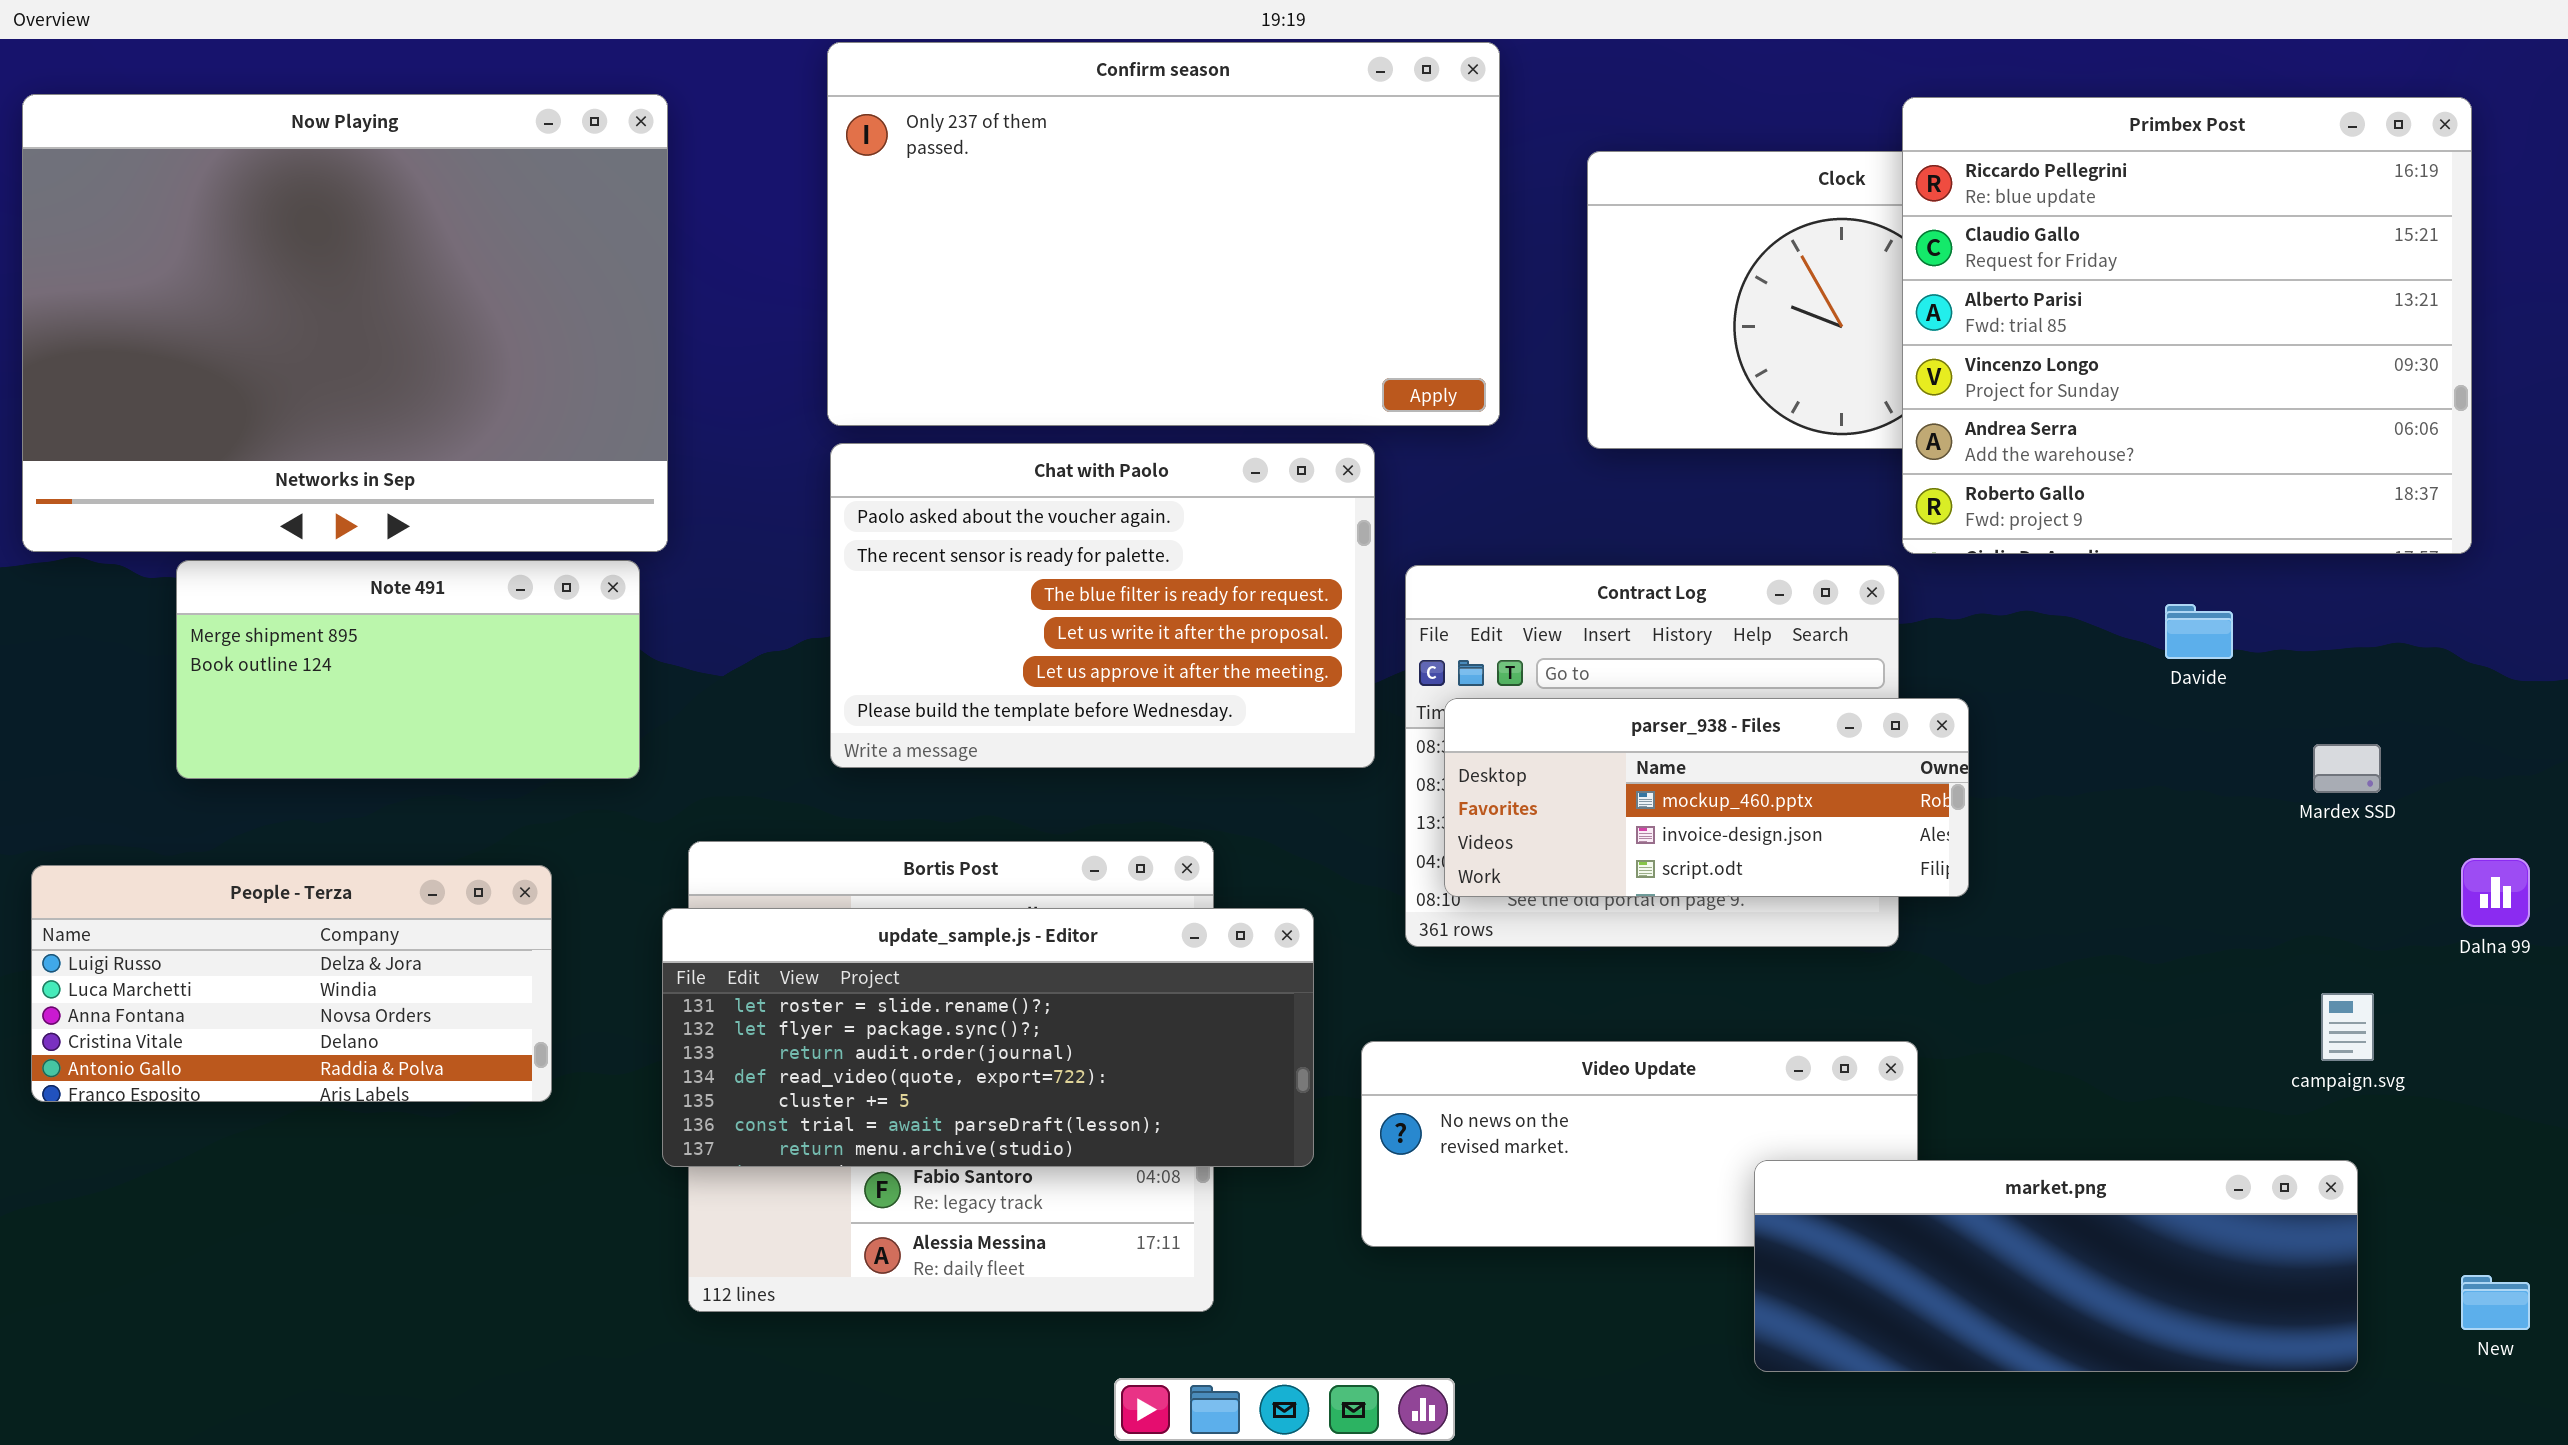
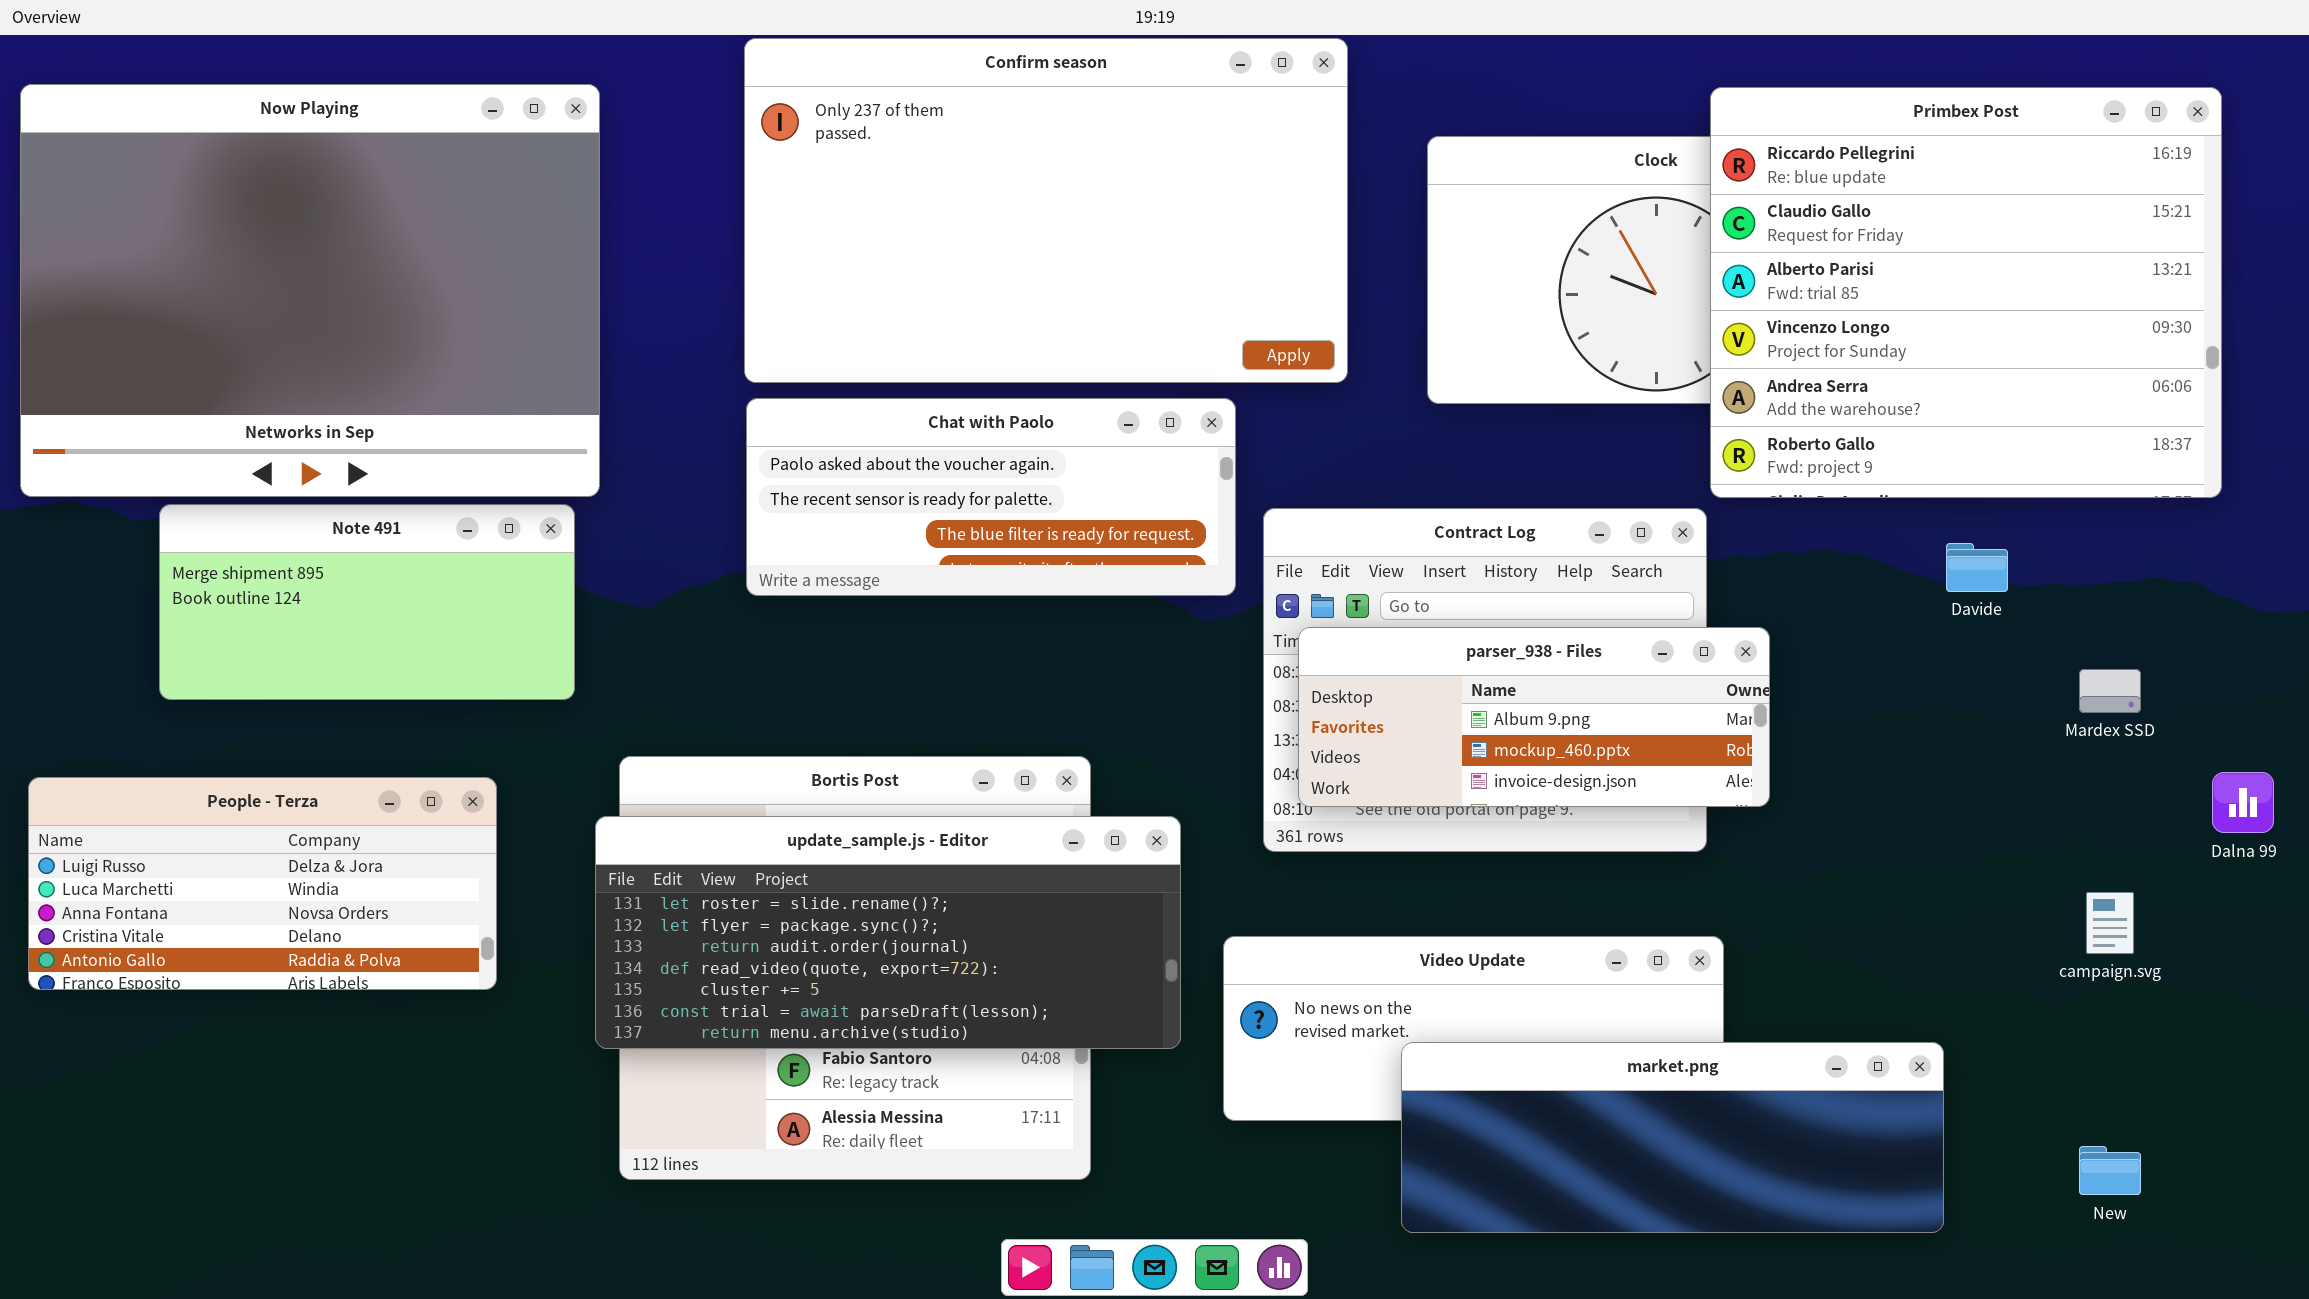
Chat with Paolo: [830,443,1375,768] -> [746,398,1236,596], resized
parser_938 - Files: [1444,698,1969,897] -> [1298,627,1770,807], scrolled up 1 row
market.png: [1754,1160,2358,1372] -> [1401,1042,1944,1233], moved
New: [2461,1275,2530,1330] -> [2079,1146,2141,1195], moved

